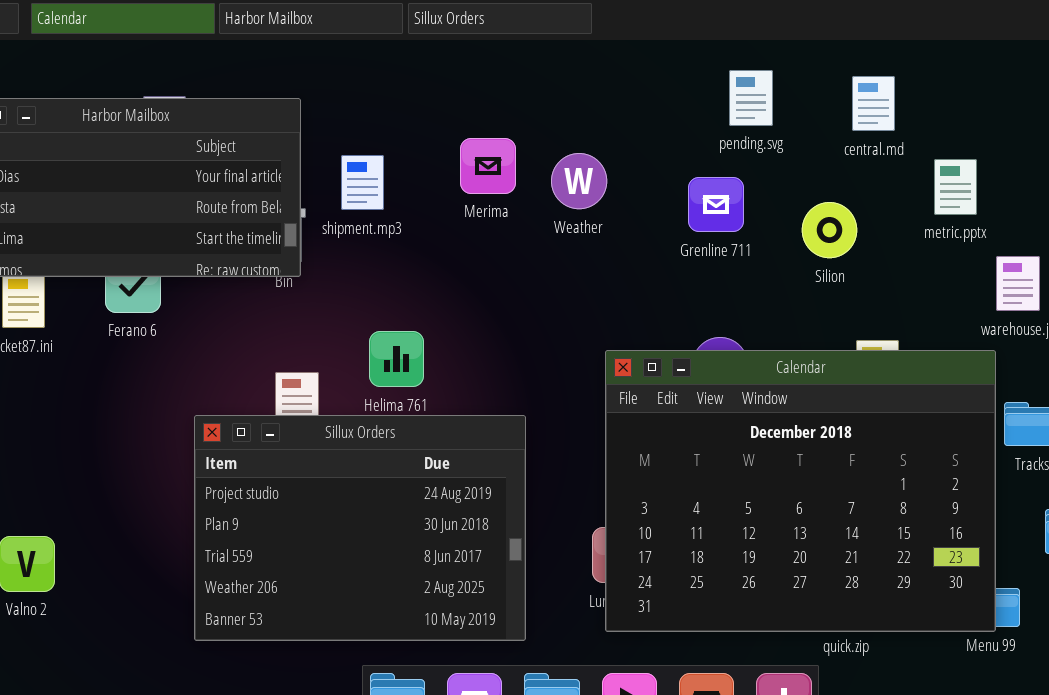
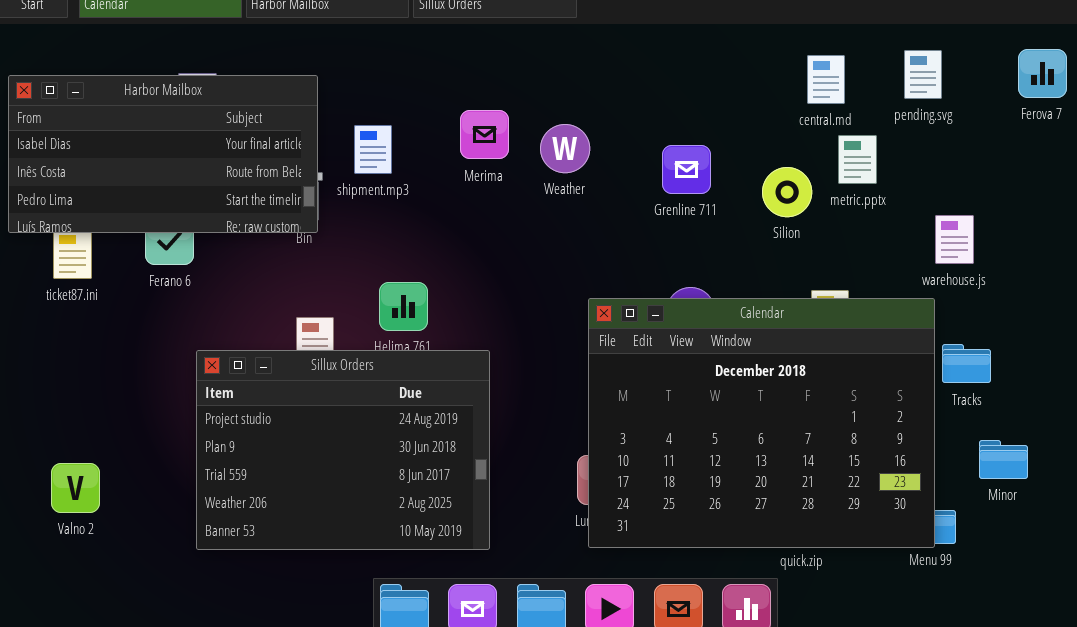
pending.svg: [729,70,773,126] -> [904,50,942,99], moved
metric.pptx: [934,159,977,215] -> [838,135,877,184], moved
Sillux Orders: [194,415,526,641] -> [196,350,490,550], moved

